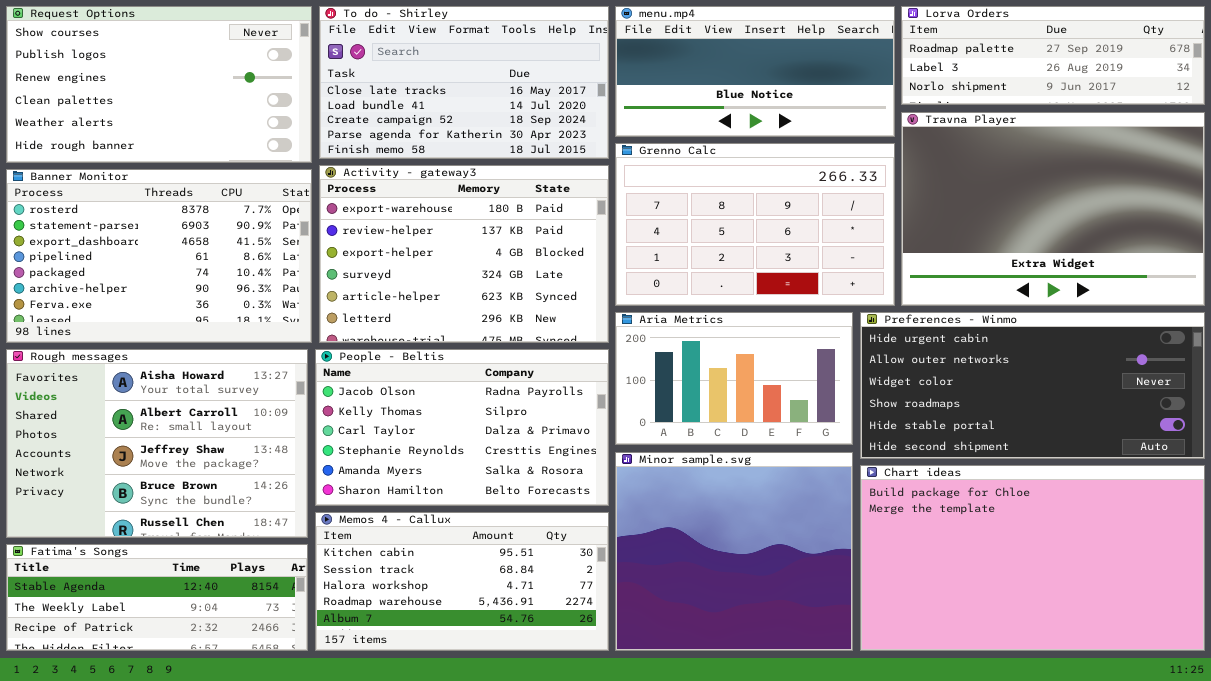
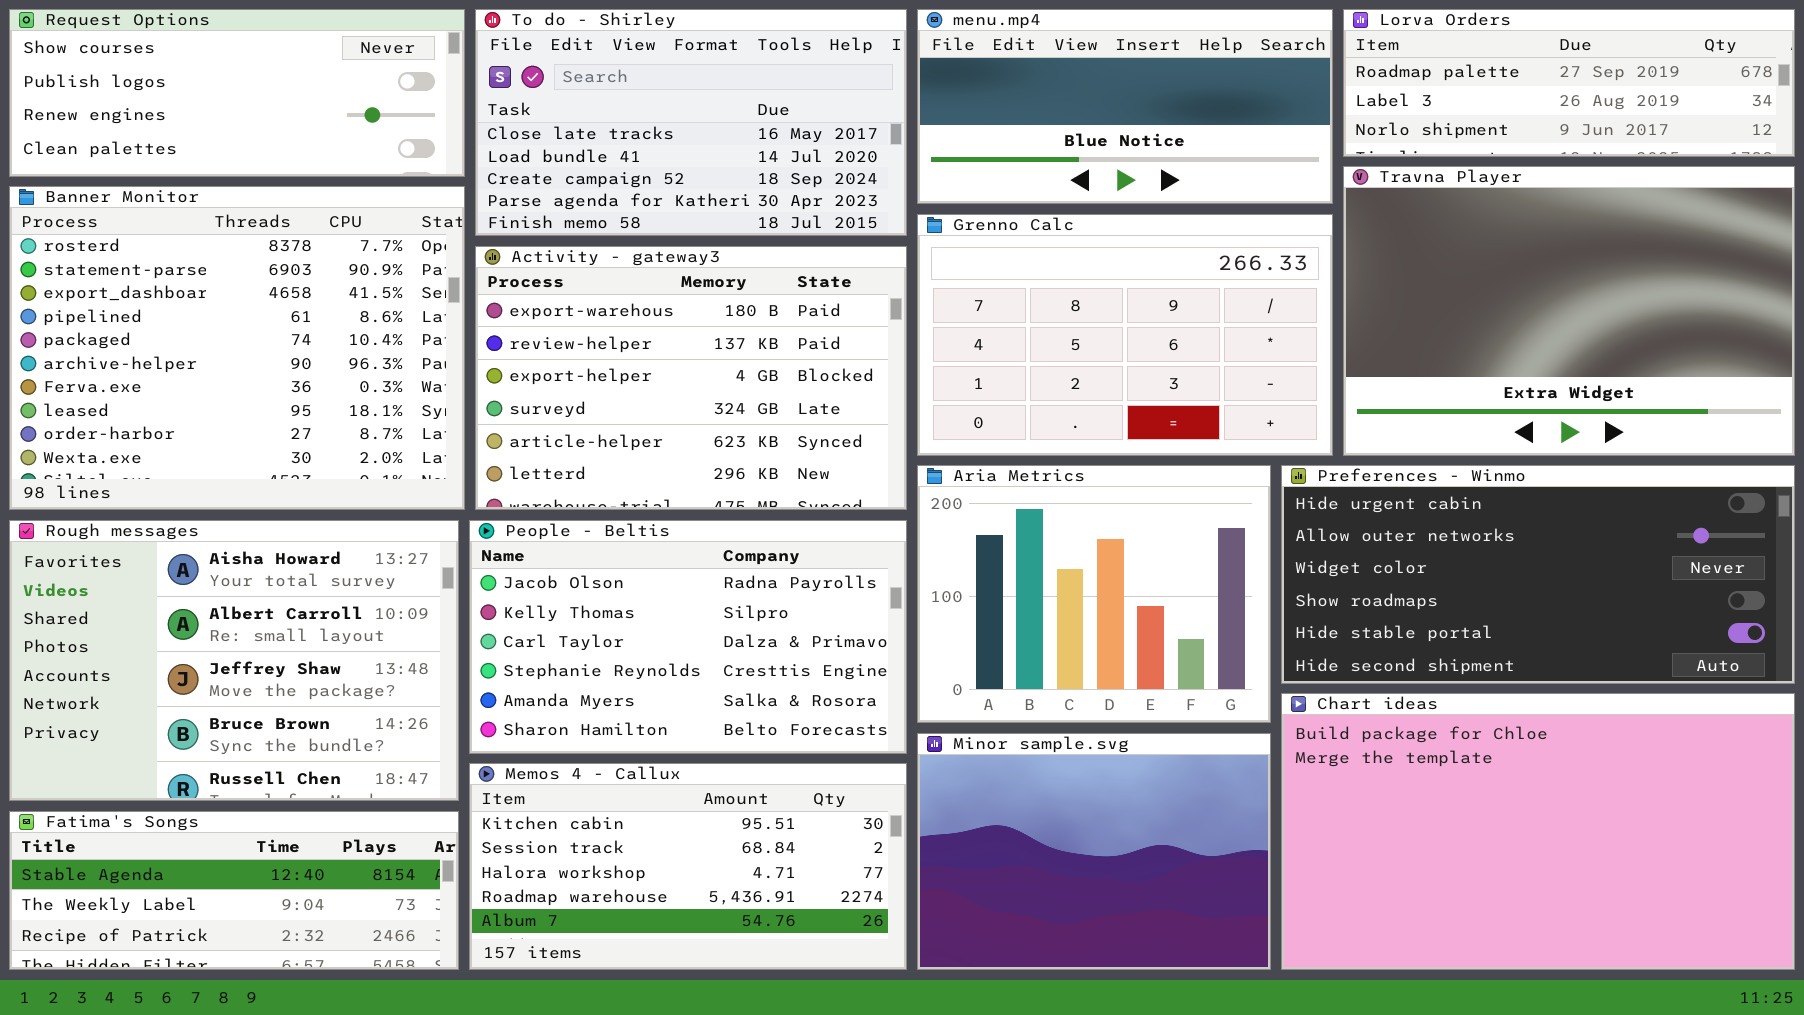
Request Options: [6,6,312,163] -> [9,9,465,177], resized
Banner Monitor: [6,169,312,343] -> [9,186,465,510], resized
Aria Metrics: [615,312,853,445] -> [917,465,1271,723], resized
Minor sample.svg: [615,452,853,651] -> [917,733,1271,970], resized

